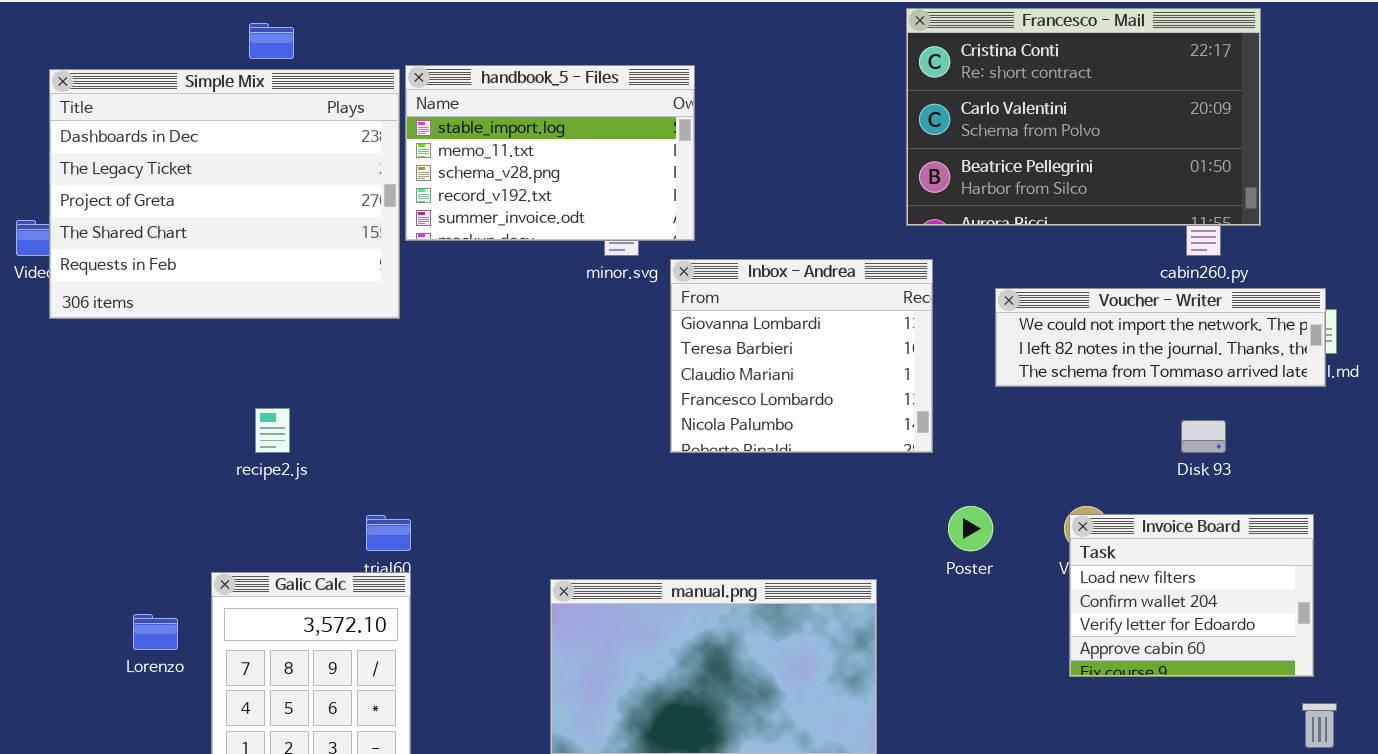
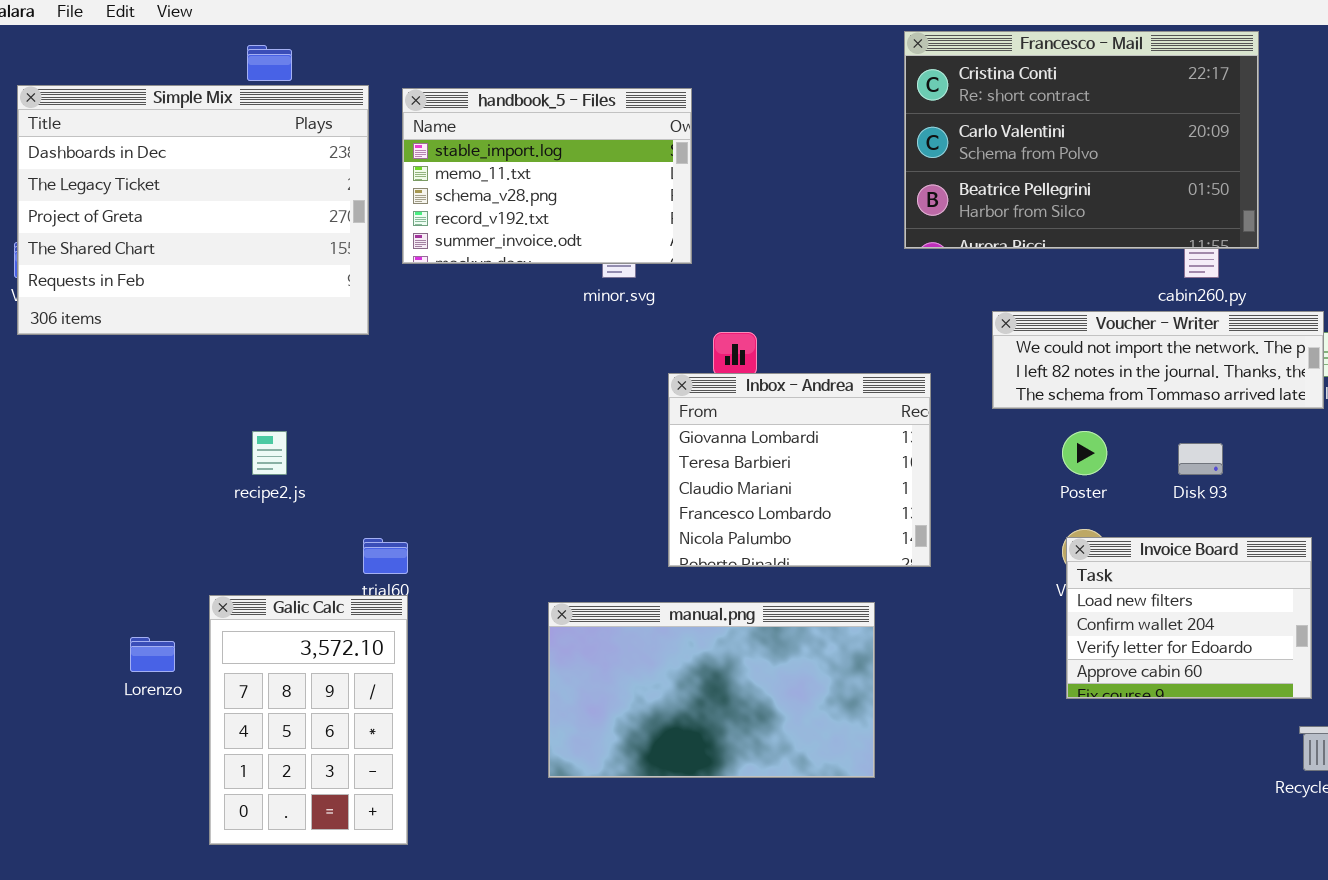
Simple Mix: [49,69,400,319] -> [17,85,369,335], moved
Inbox - Andrea: [670,259,933,453] -> [668,373,931,567], moved
Poster: [948,506,993,551] -> [1062,431,1107,475], moved

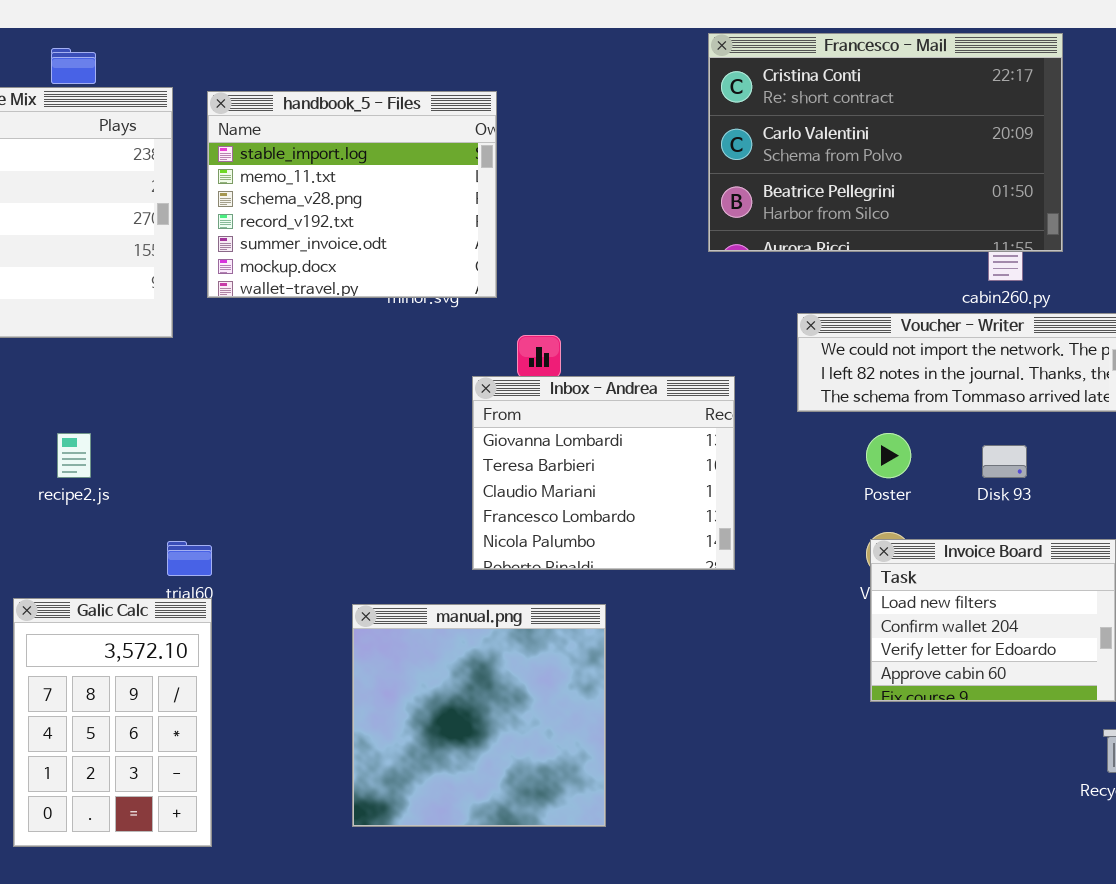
handbook_5 - Files: [402,88,692,264] -> [207,91,497,298], resized
manual.png: [548,602,875,778] -> [352,604,606,827], resized

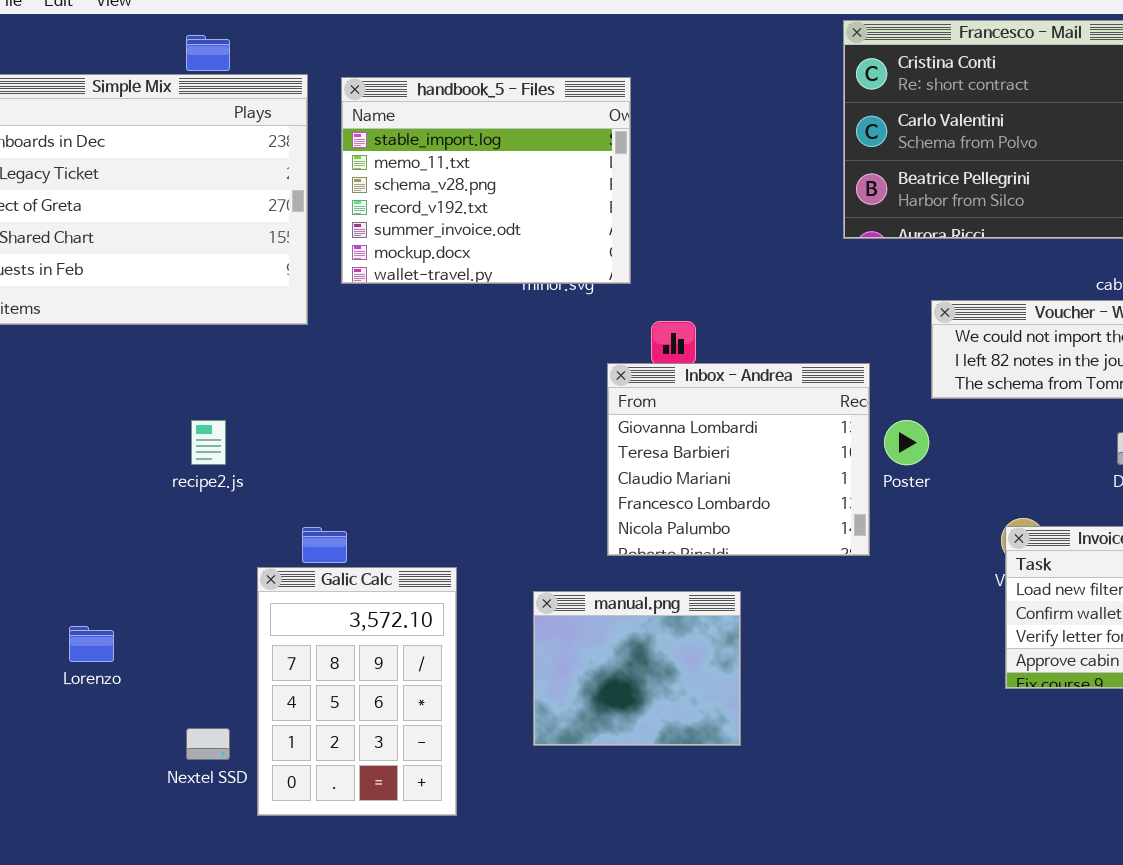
Poster: [866,433,911,478] -> [884,420,929,465], moved
Galic Calc: [13,598,212,847] -> [257,567,457,816], moved
manual.png: [352,604,606,827] -> [533,591,741,746], resized

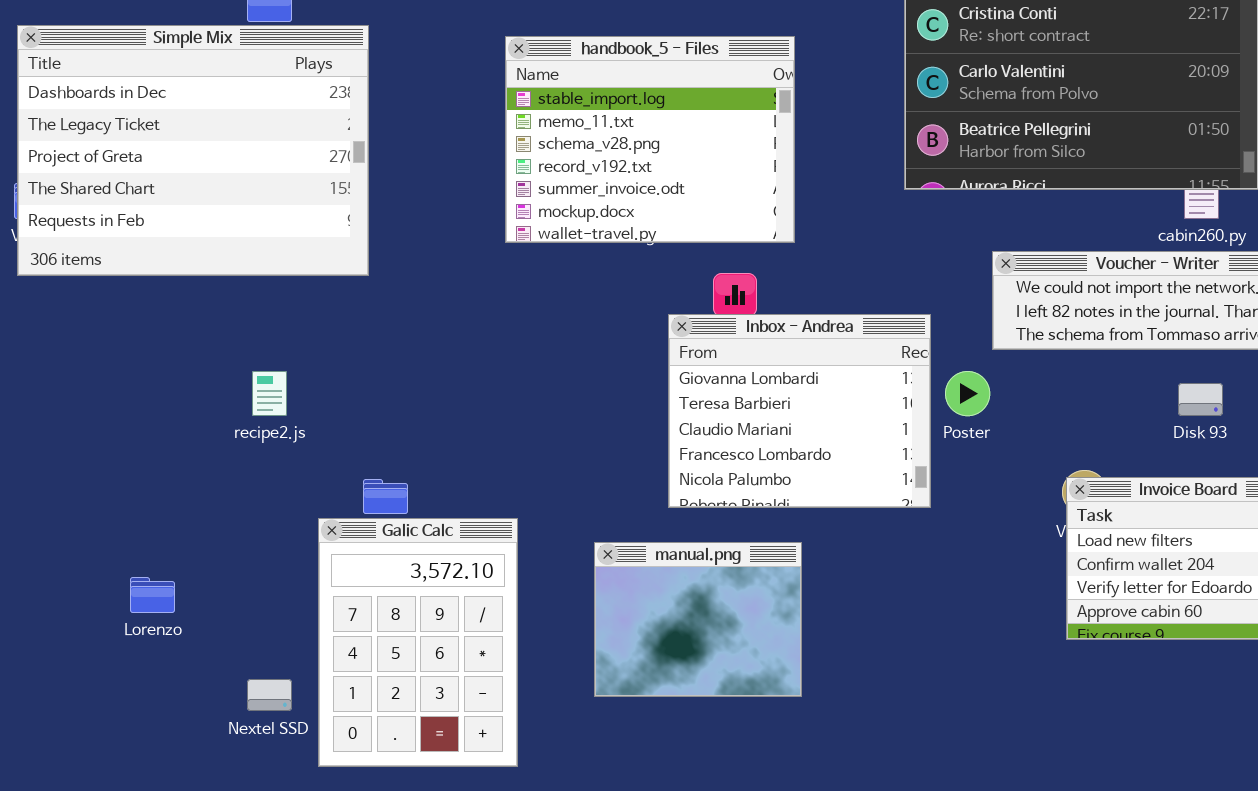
handbook_5 - Files: [341,77,631,284] -> [505,36,795,243], moved

